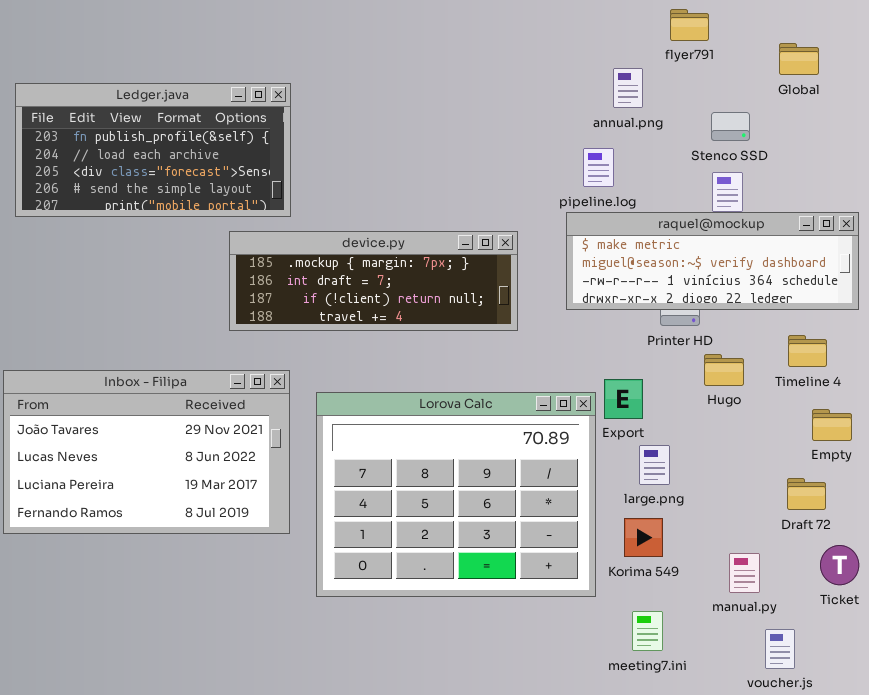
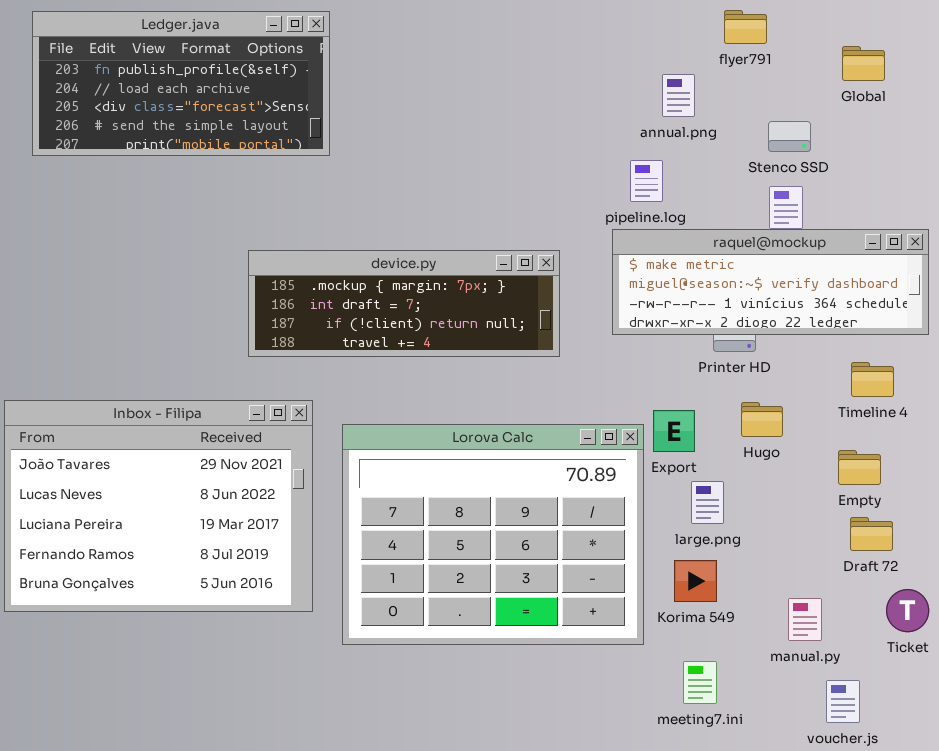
Ledger.java: [15,83,291,217] -> [32,11,330,156], moved
Hugo: [704,354,744,386] -> [741,402,783,437], moved
Inbox - Filipa: [3,370,290,534] -> [4,400,313,612], resized
Empty: [812,409,852,441] -> [838,450,881,485], moved

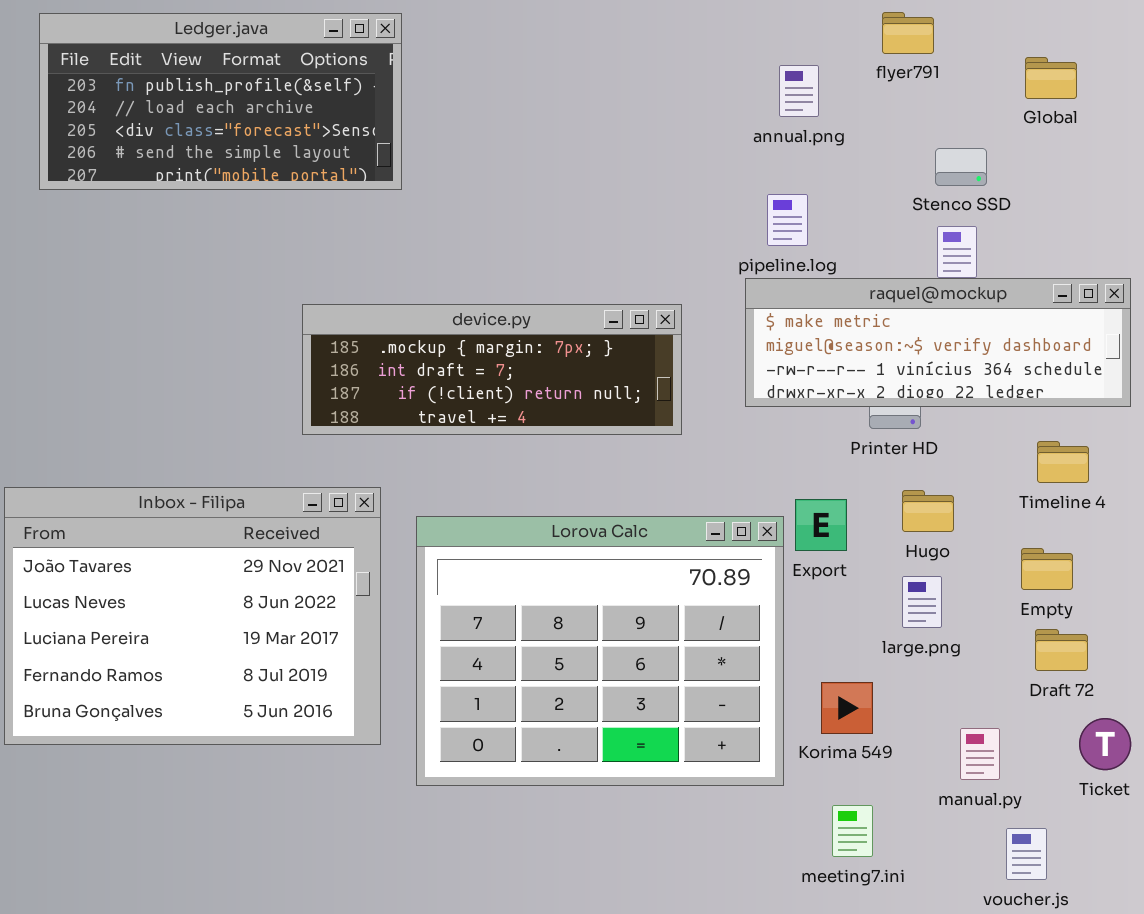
annual.png: [662,74,695,117] -> [779,65,819,117], moved
large.png: [691,481,724,524] -> [902,576,942,628], moved

